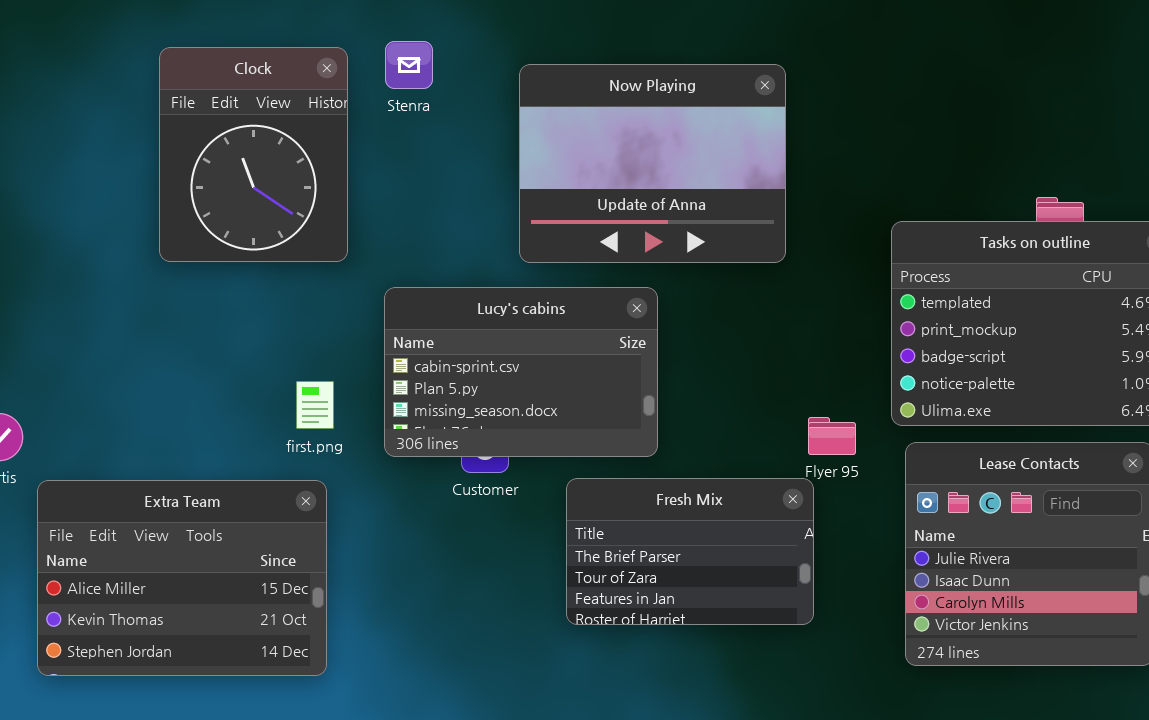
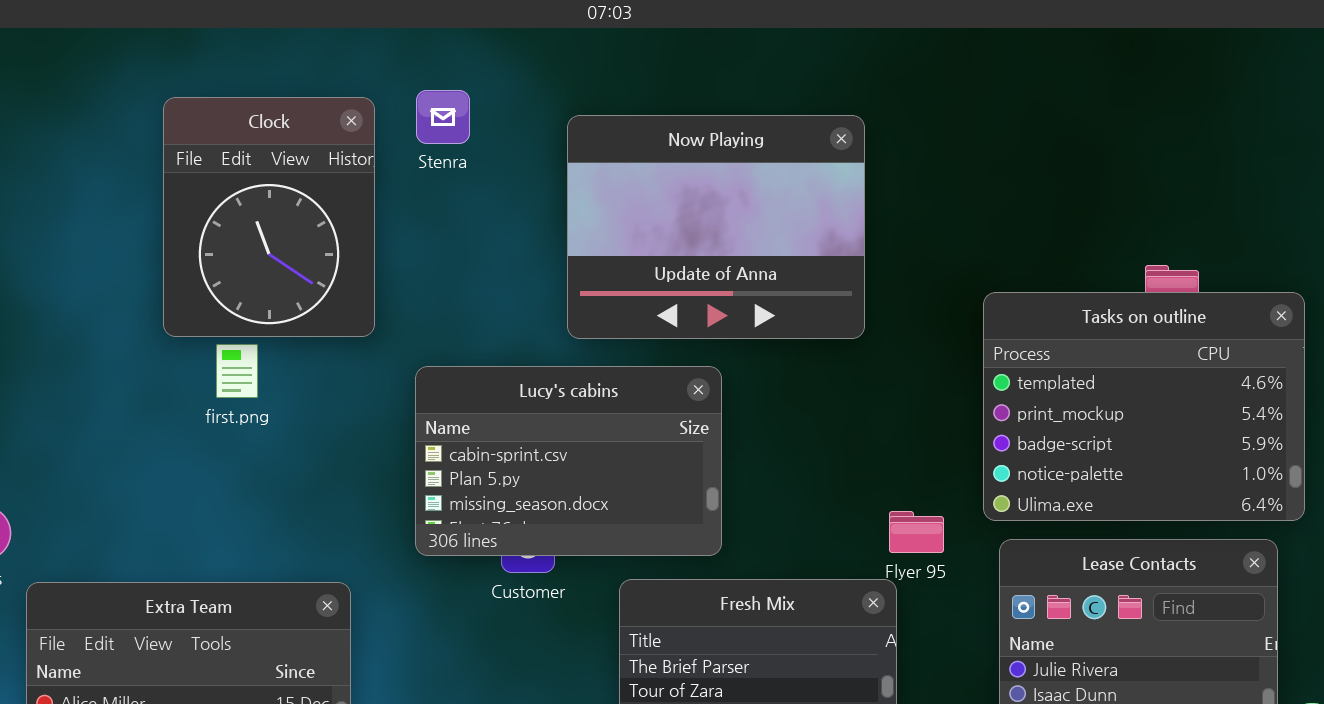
first.png: [296,381,334,429] -> [216,344,258,398], moved

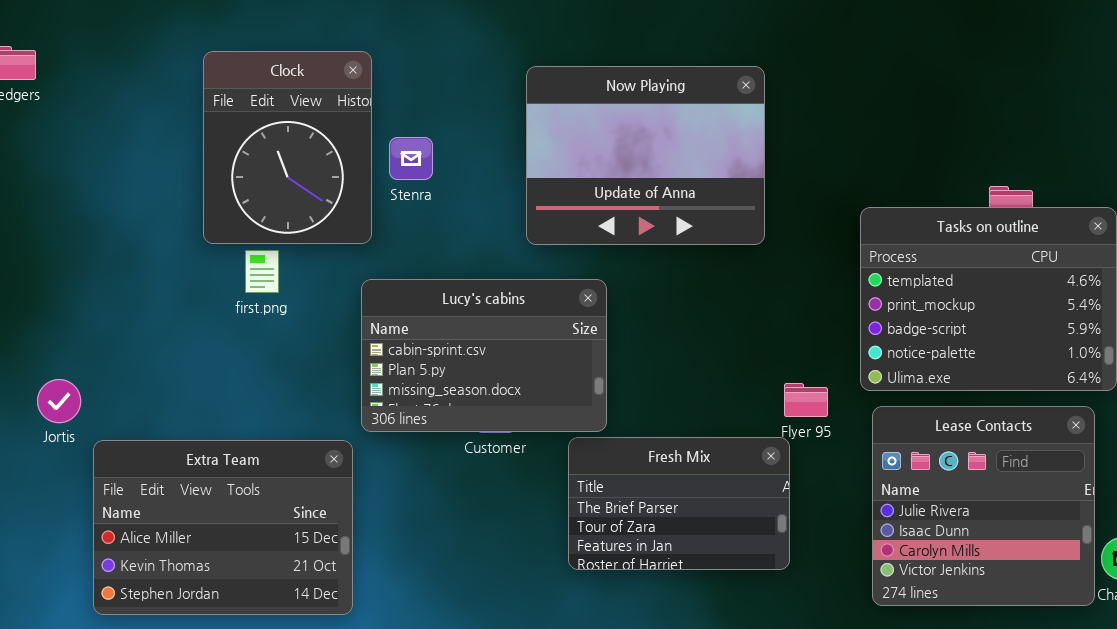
Stenra: [416,90,470,144] -> [389,137,433,180], moved
Lucy's cabins: [415,366,722,556] -> [361,279,607,432], moved

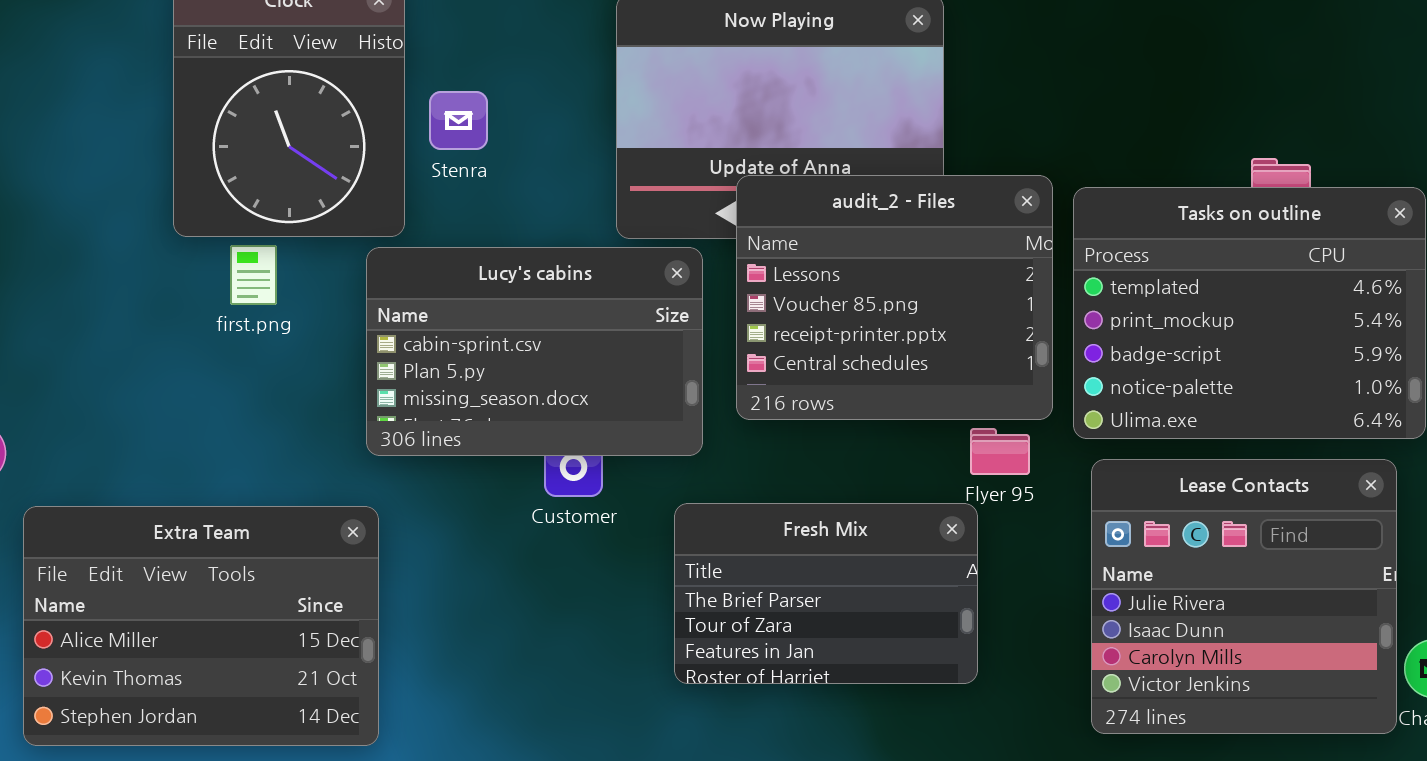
audit_2 - Files: none -> [736,175,1053,420], opened
Lucy's cabins: [361,279,607,432] -> [366,247,703,456], moved

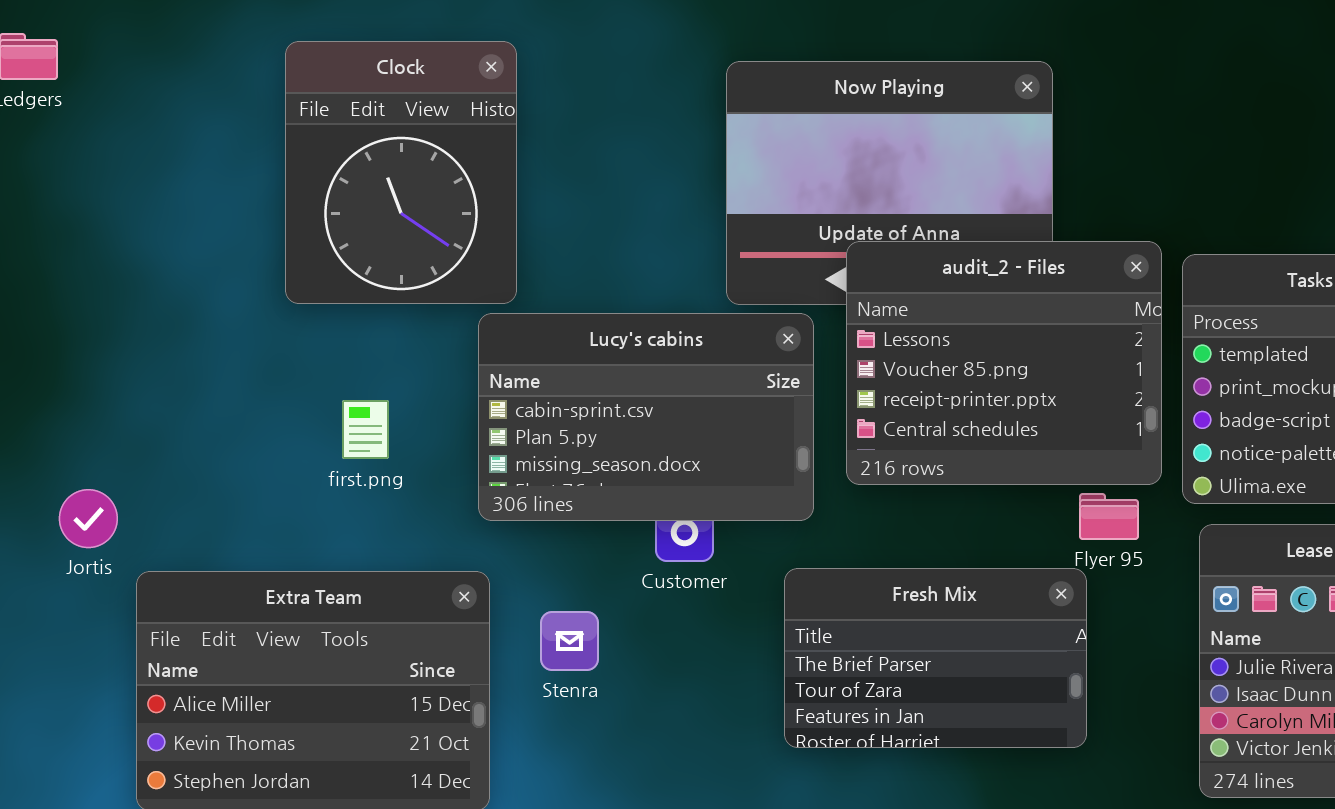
Stenra: [429,91,488,150] -> [540,611,599,671], moved
first.png: [230,245,277,305] -> [342,400,389,459], moved

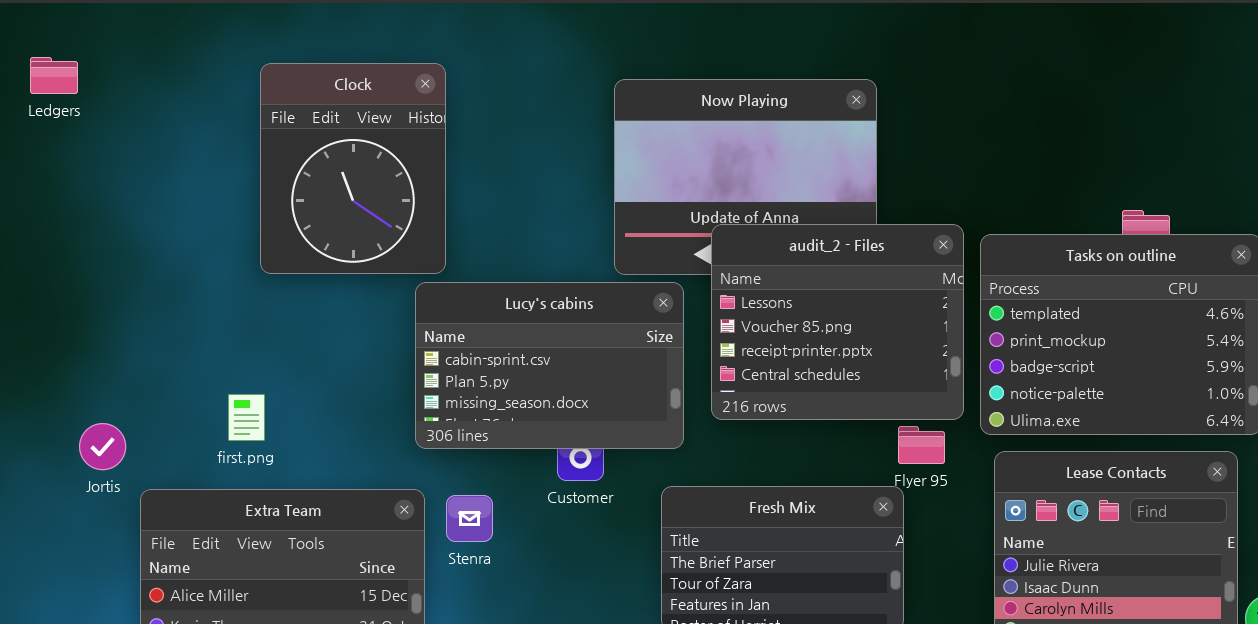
first.png: [342,400,389,459] -> [228,394,265,441], moved
Stenra: [540,611,599,671] -> [446,495,493,542], moved

